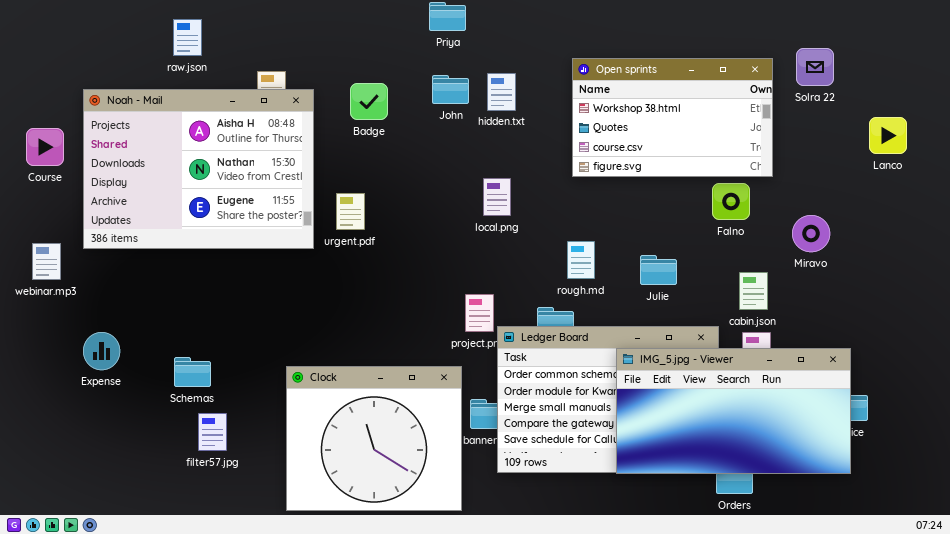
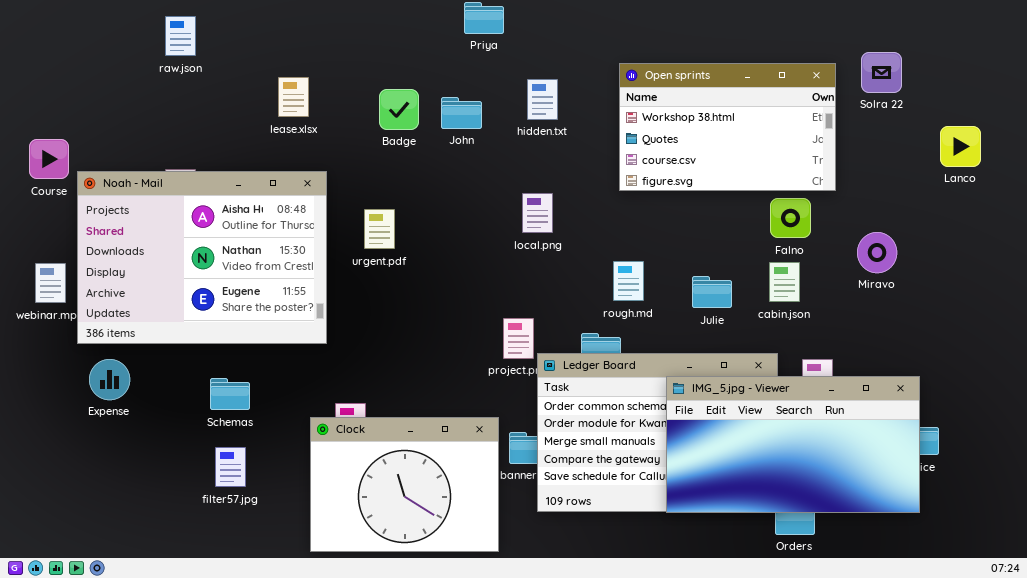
raw.json: [173,19,202,56] -> [165,16,196,56], moved
John: [432,75,469,104] -> [441,97,482,129], moved
Noah - Mail: [83,89,314,249] -> [77,171,327,344], moved
cabin.json: [739,272,768,310] -> [769,262,800,302], moved
Schemas: [174,357,211,387] -> [210,378,250,410], moved
Clock: [286,366,462,511] -> [310,417,499,552], resized

